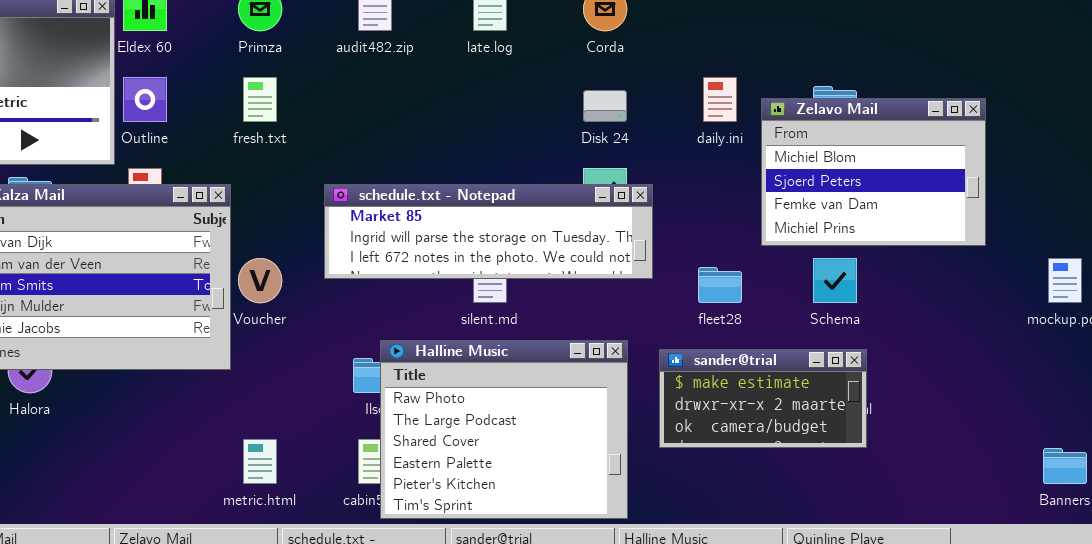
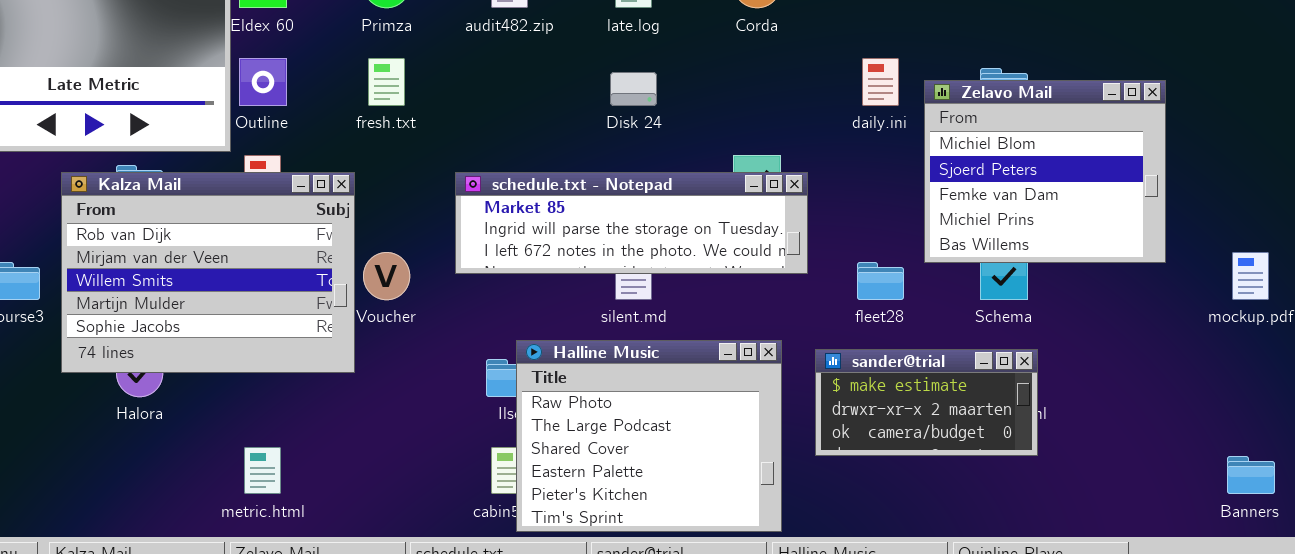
Disk 24: [583,90,627,122] -> [610,72,657,106], moved
Zelavo Mail: [761,98,986,246] -> [924,80,1166,263], resized
metric.html: [243,439,277,484] -> [244,447,281,494], moved

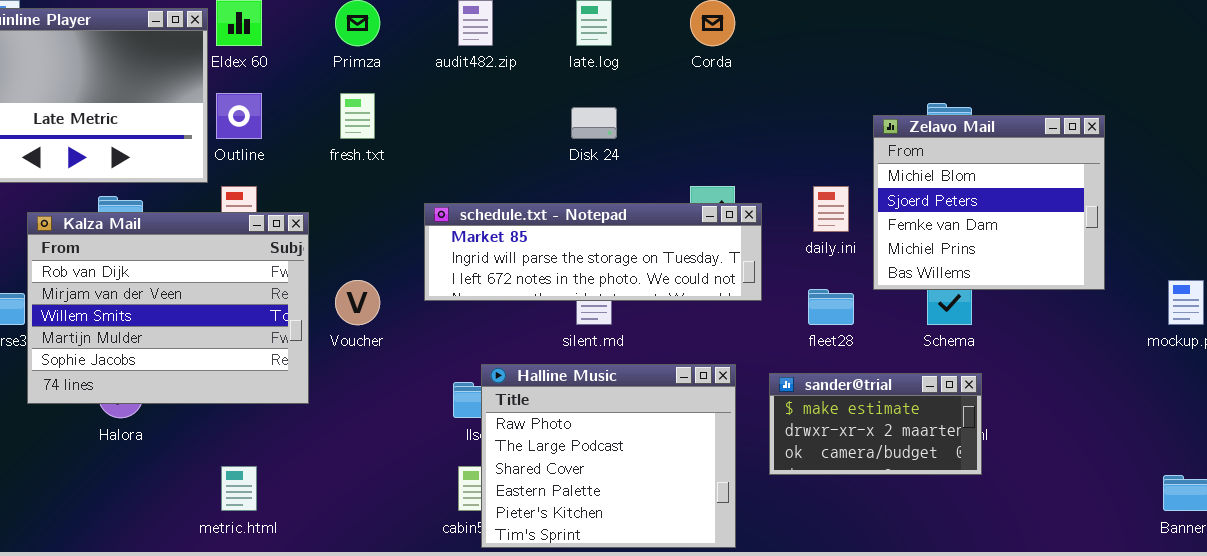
daily.ini: [862,58,899,106] -> [813,186,849,232], moved
Kalza Mail: [61,172,355,373] -> [27,212,309,404], moved

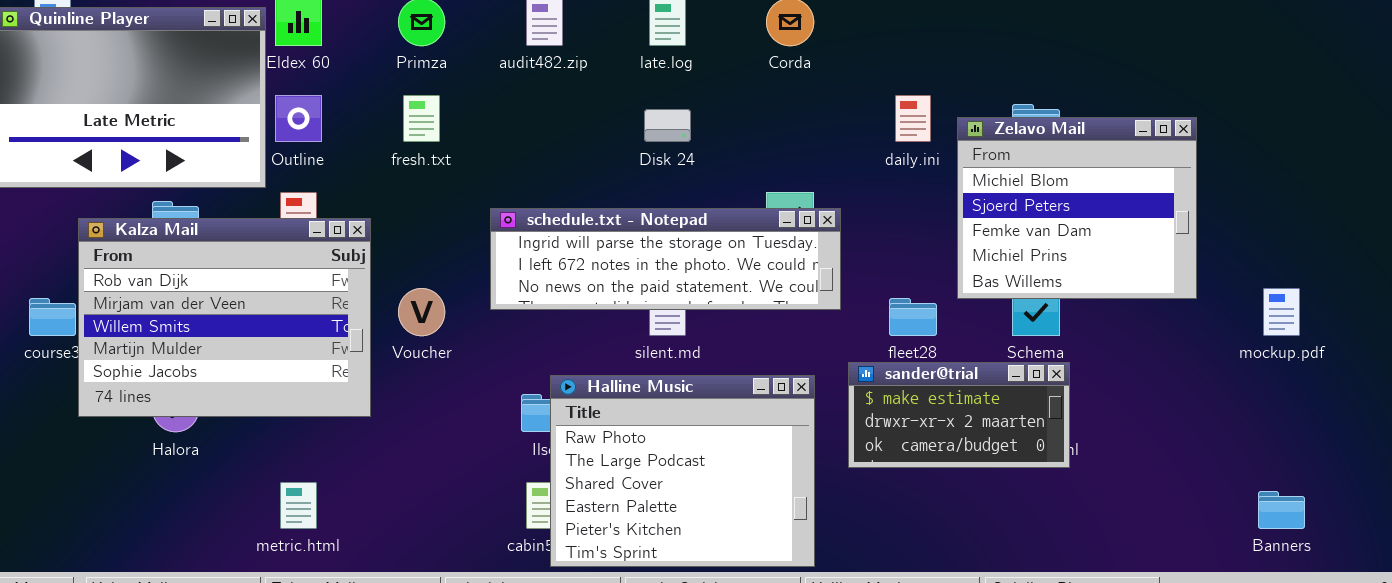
daily.ini: [813,186,849,232] -> [895,95,931,142], moved
schedule.txt - Notepad: [424,203,762,301] -> [490,208,841,310], scrolled down 1 row
sander@trial: [769,373,982,475] -> [848,362,1070,468], moved

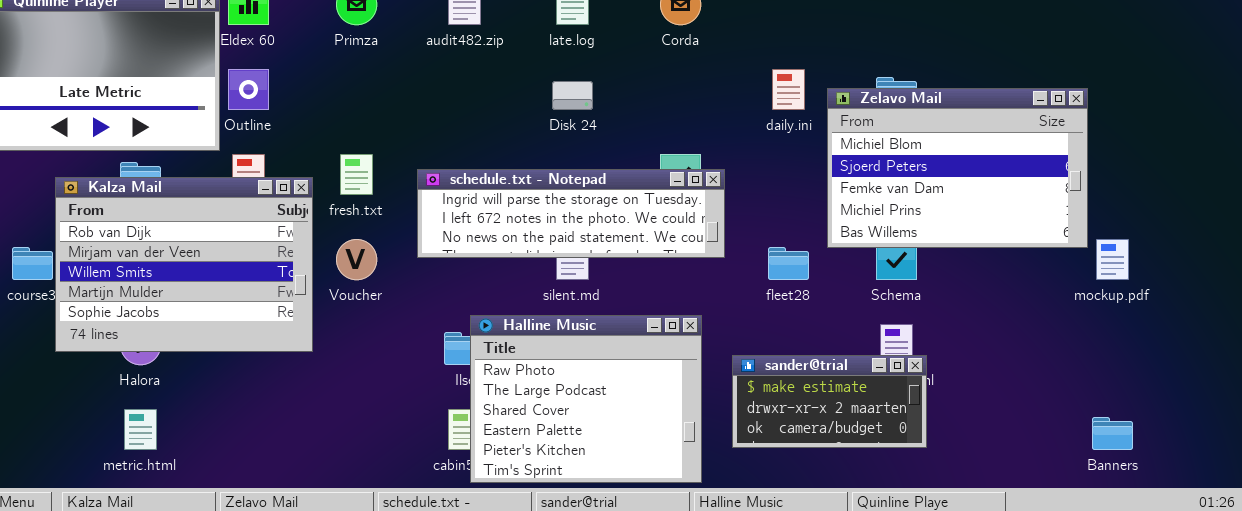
fresh.txt: [403,95,440,142] -> [340,154,373,195], moved
Zelavo Mail: [957,117,1197,299] -> [827,88,1088,248], resized
sander@trial: [848,362,1070,468] -> [732,355,927,448], moved
metric.html: [280,482,317,529] -> [124,409,157,450], moved

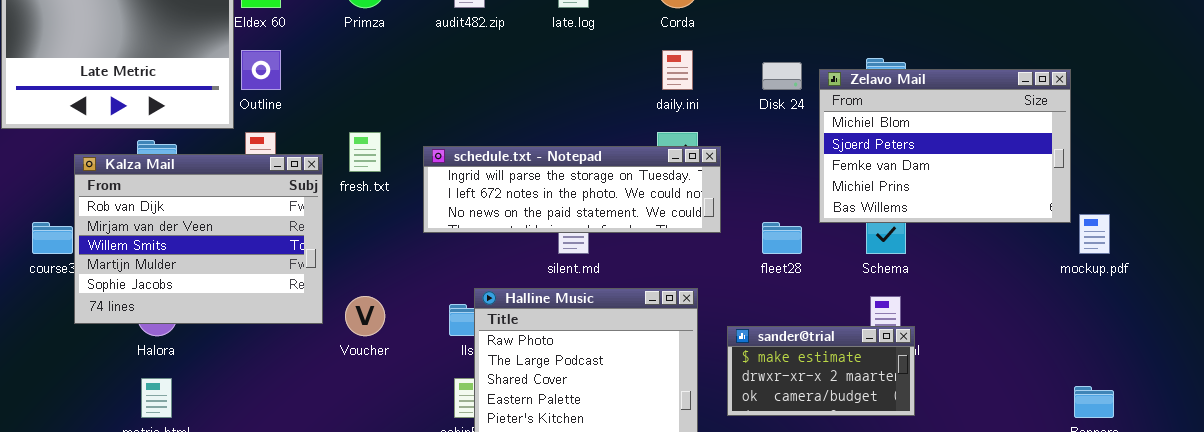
daily.ini: [772,69,805,110] -> [662,50,693,90], moved
Disk 24: [552,81,593,110] -> [762,62,802,90], moved
Voucher: [336,239,377,280] -> [345,296,385,336], moved

